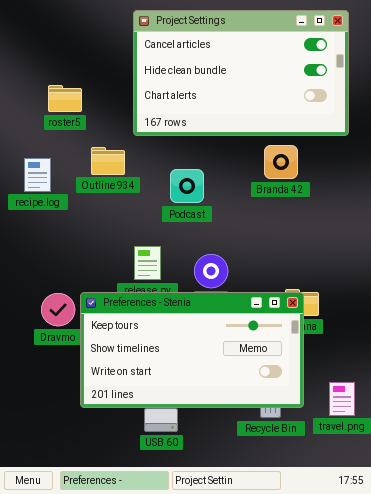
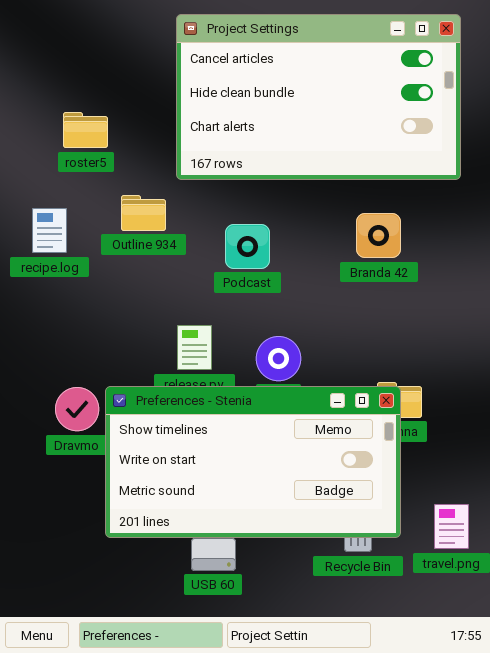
Branda 42: [264,145,298,179] -> [356,213,401,258], moved
Preferences - Stenia: [80,292,304,408] -> [105,386,401,538], scrolled down 1 row

